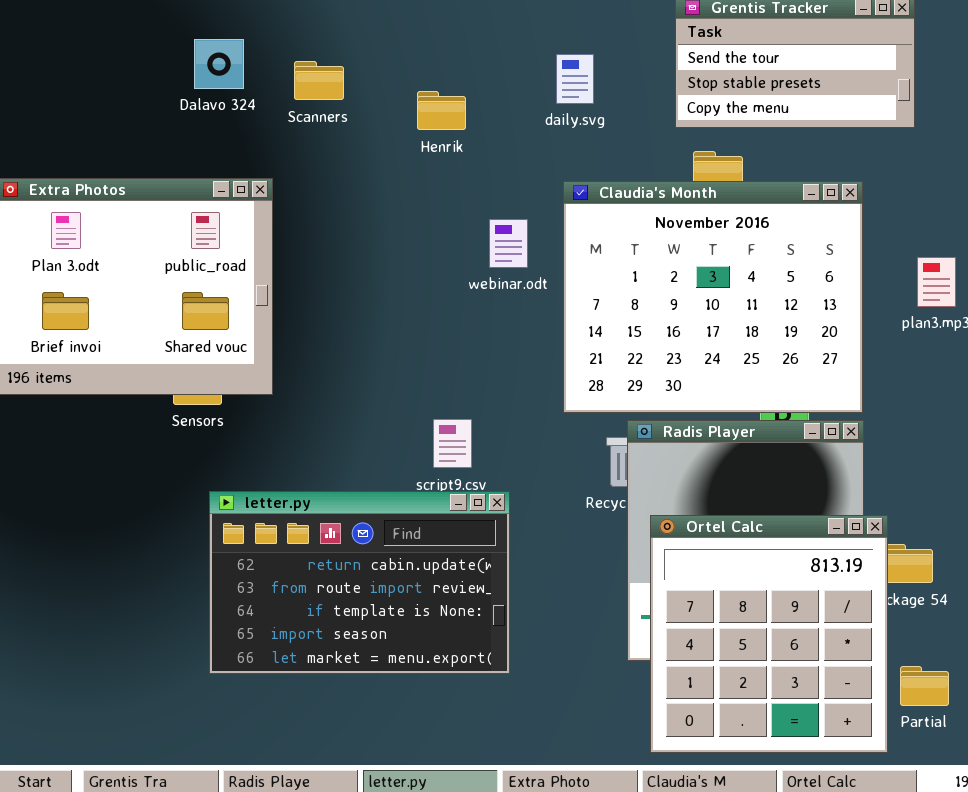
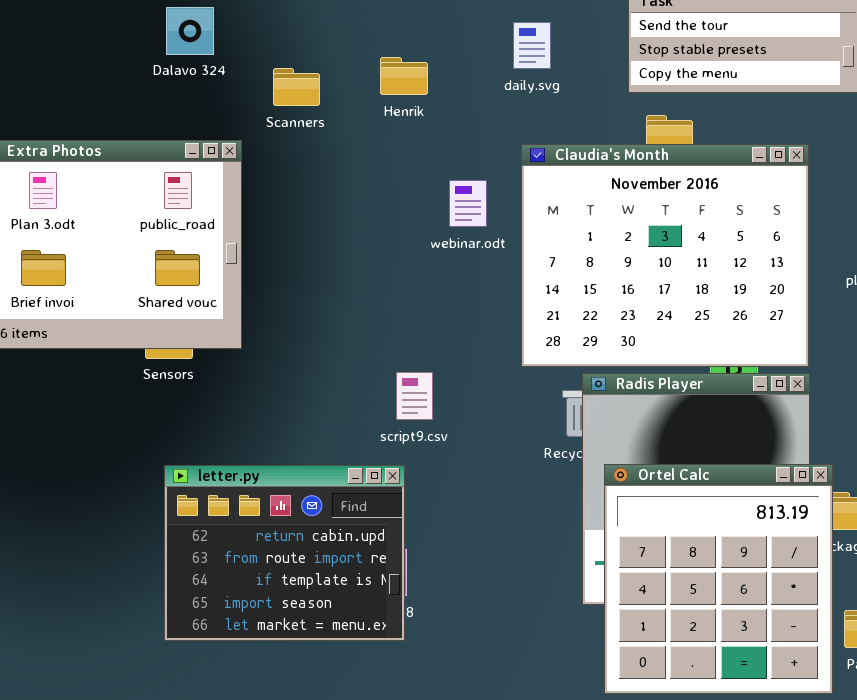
Scanners: [294,61,344,100] -> [273,68,320,106], moved
letter.py: [209,491,510,674] -> [164,465,405,641], moved, resized

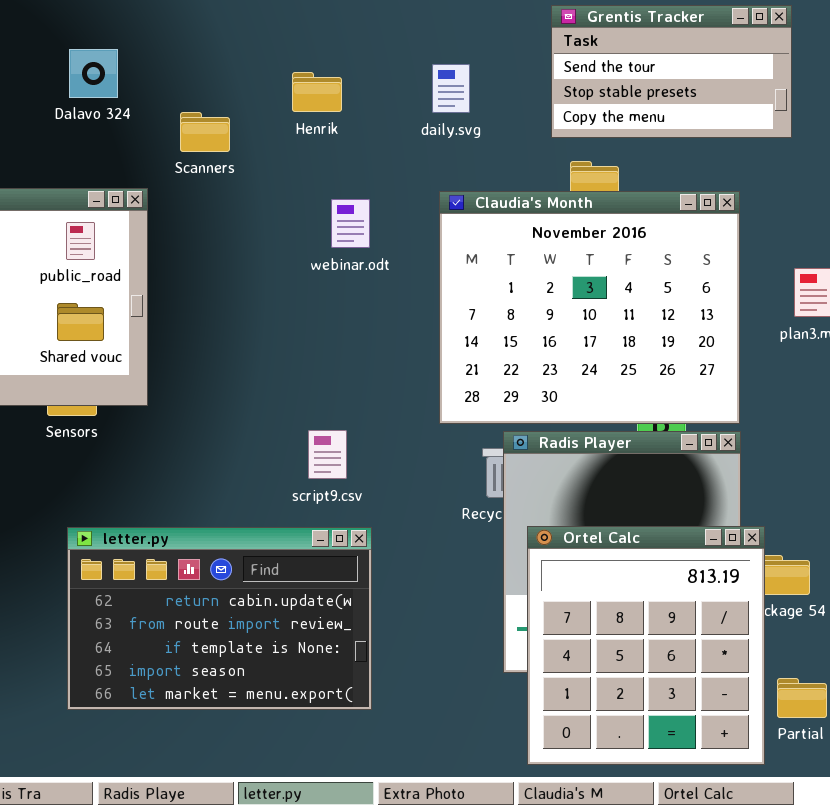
Henrik: [380,57,428,95] -> [292,72,342,112], moved
webinar.odt: [449,180,487,227] -> [331,199,370,248], moved
letter.py: [164,465,405,641] -> [67,527,372,710], resized

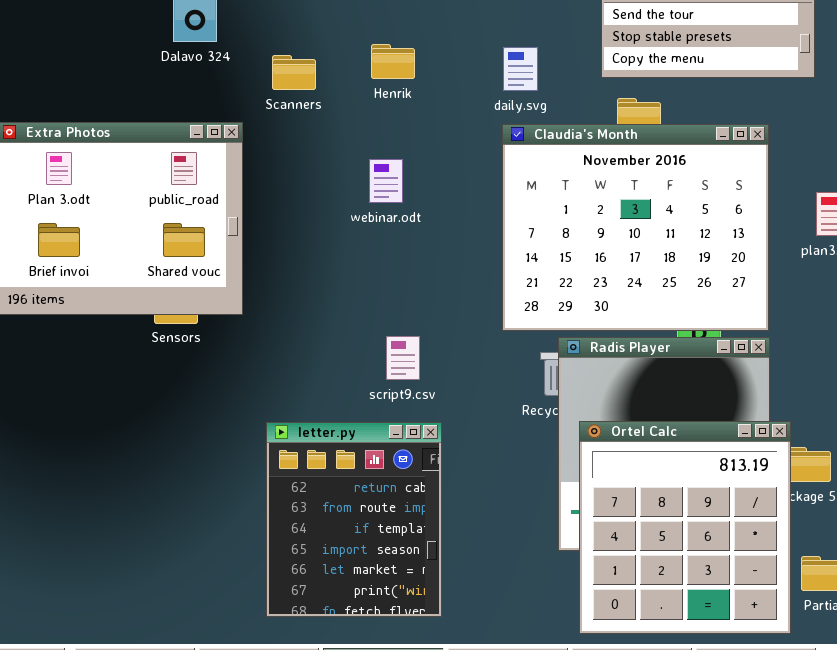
daily.svg: [432,64,470,113] -> [503,47,538,91], moved
Henrik: [292,72,342,112] -> [371,44,415,79], moved
webinar.odt: [331,199,370,248] -> [369,159,403,203], moved
letter.py: [67,527,372,710] -> [266,422,442,617], resized

